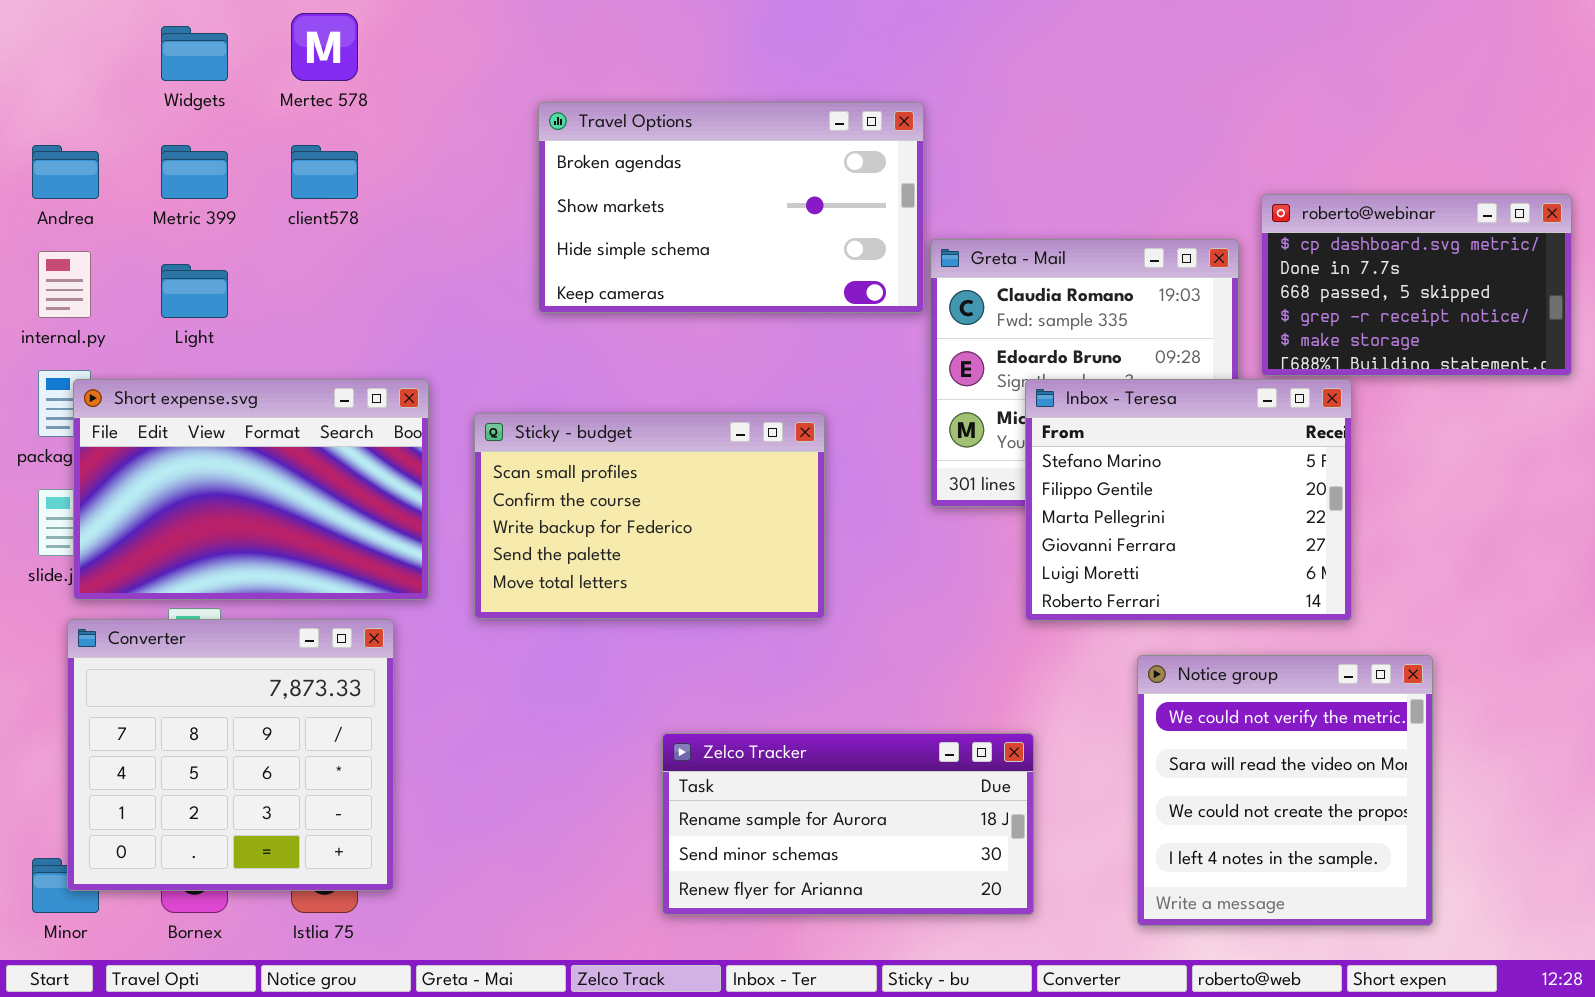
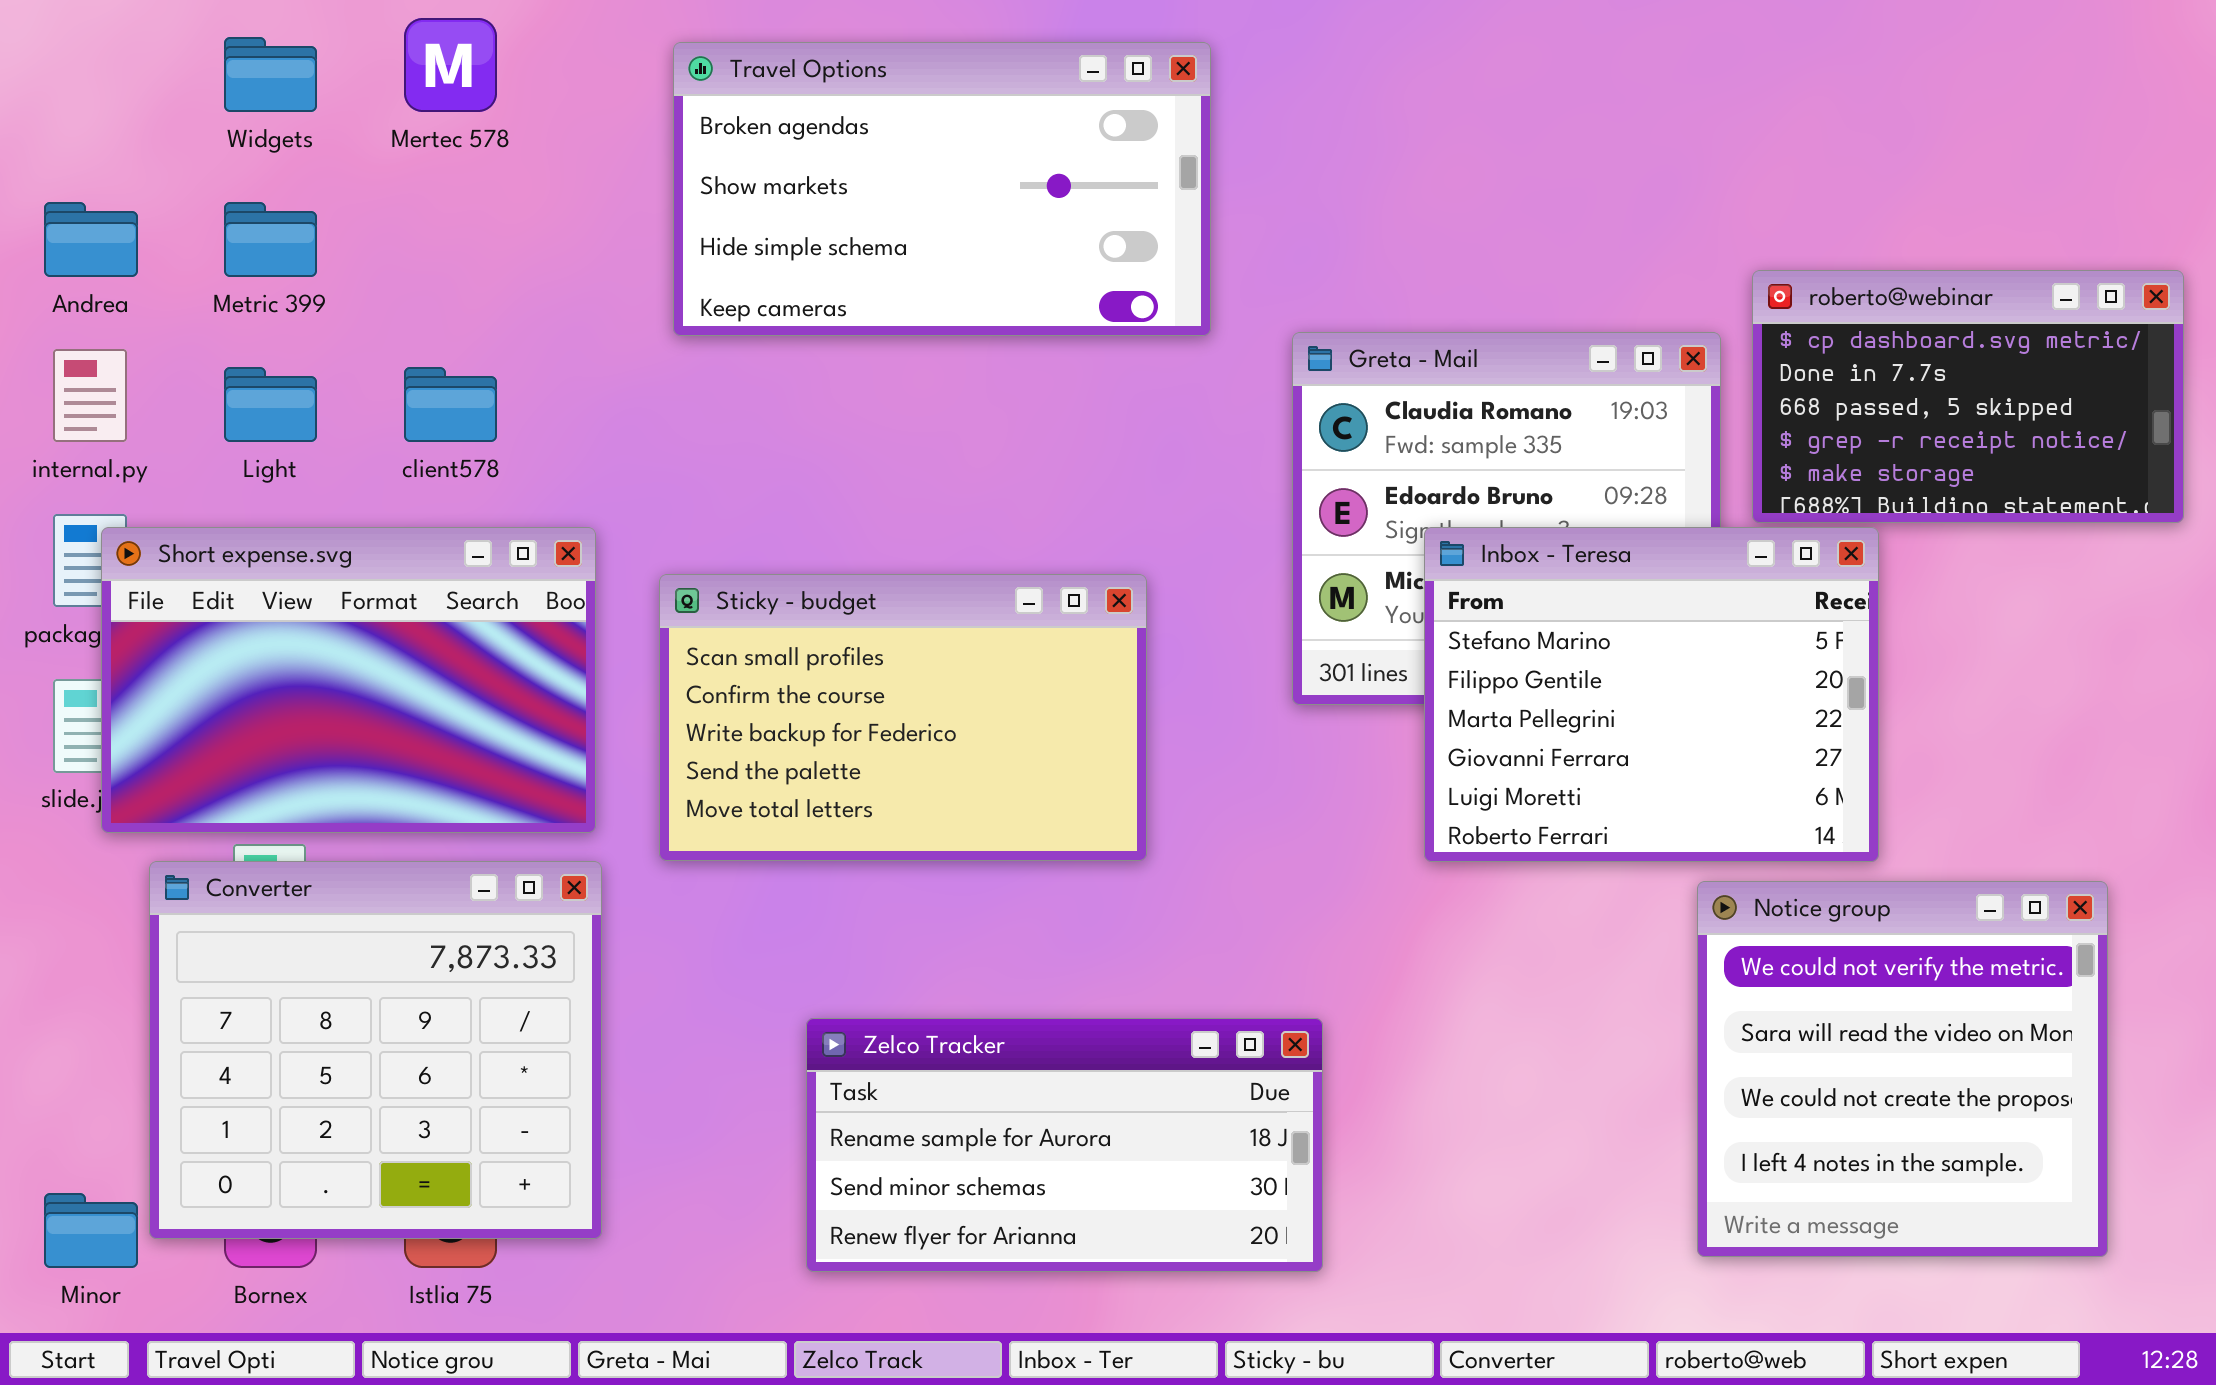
Travel Options: [538,102,924,313] -> [673,42,1211,336], moved
client578: [291,145,358,199] -> [404,367,497,442], moved
Converter: [67,619,394,891] -> [149,861,602,1239], moved
Notice group: [1137,655,1433,926] -> [1697,881,2108,1257], moved
Zelco Tracker: [662,733,1034,915] -> [806,1018,1323,1272], moved

